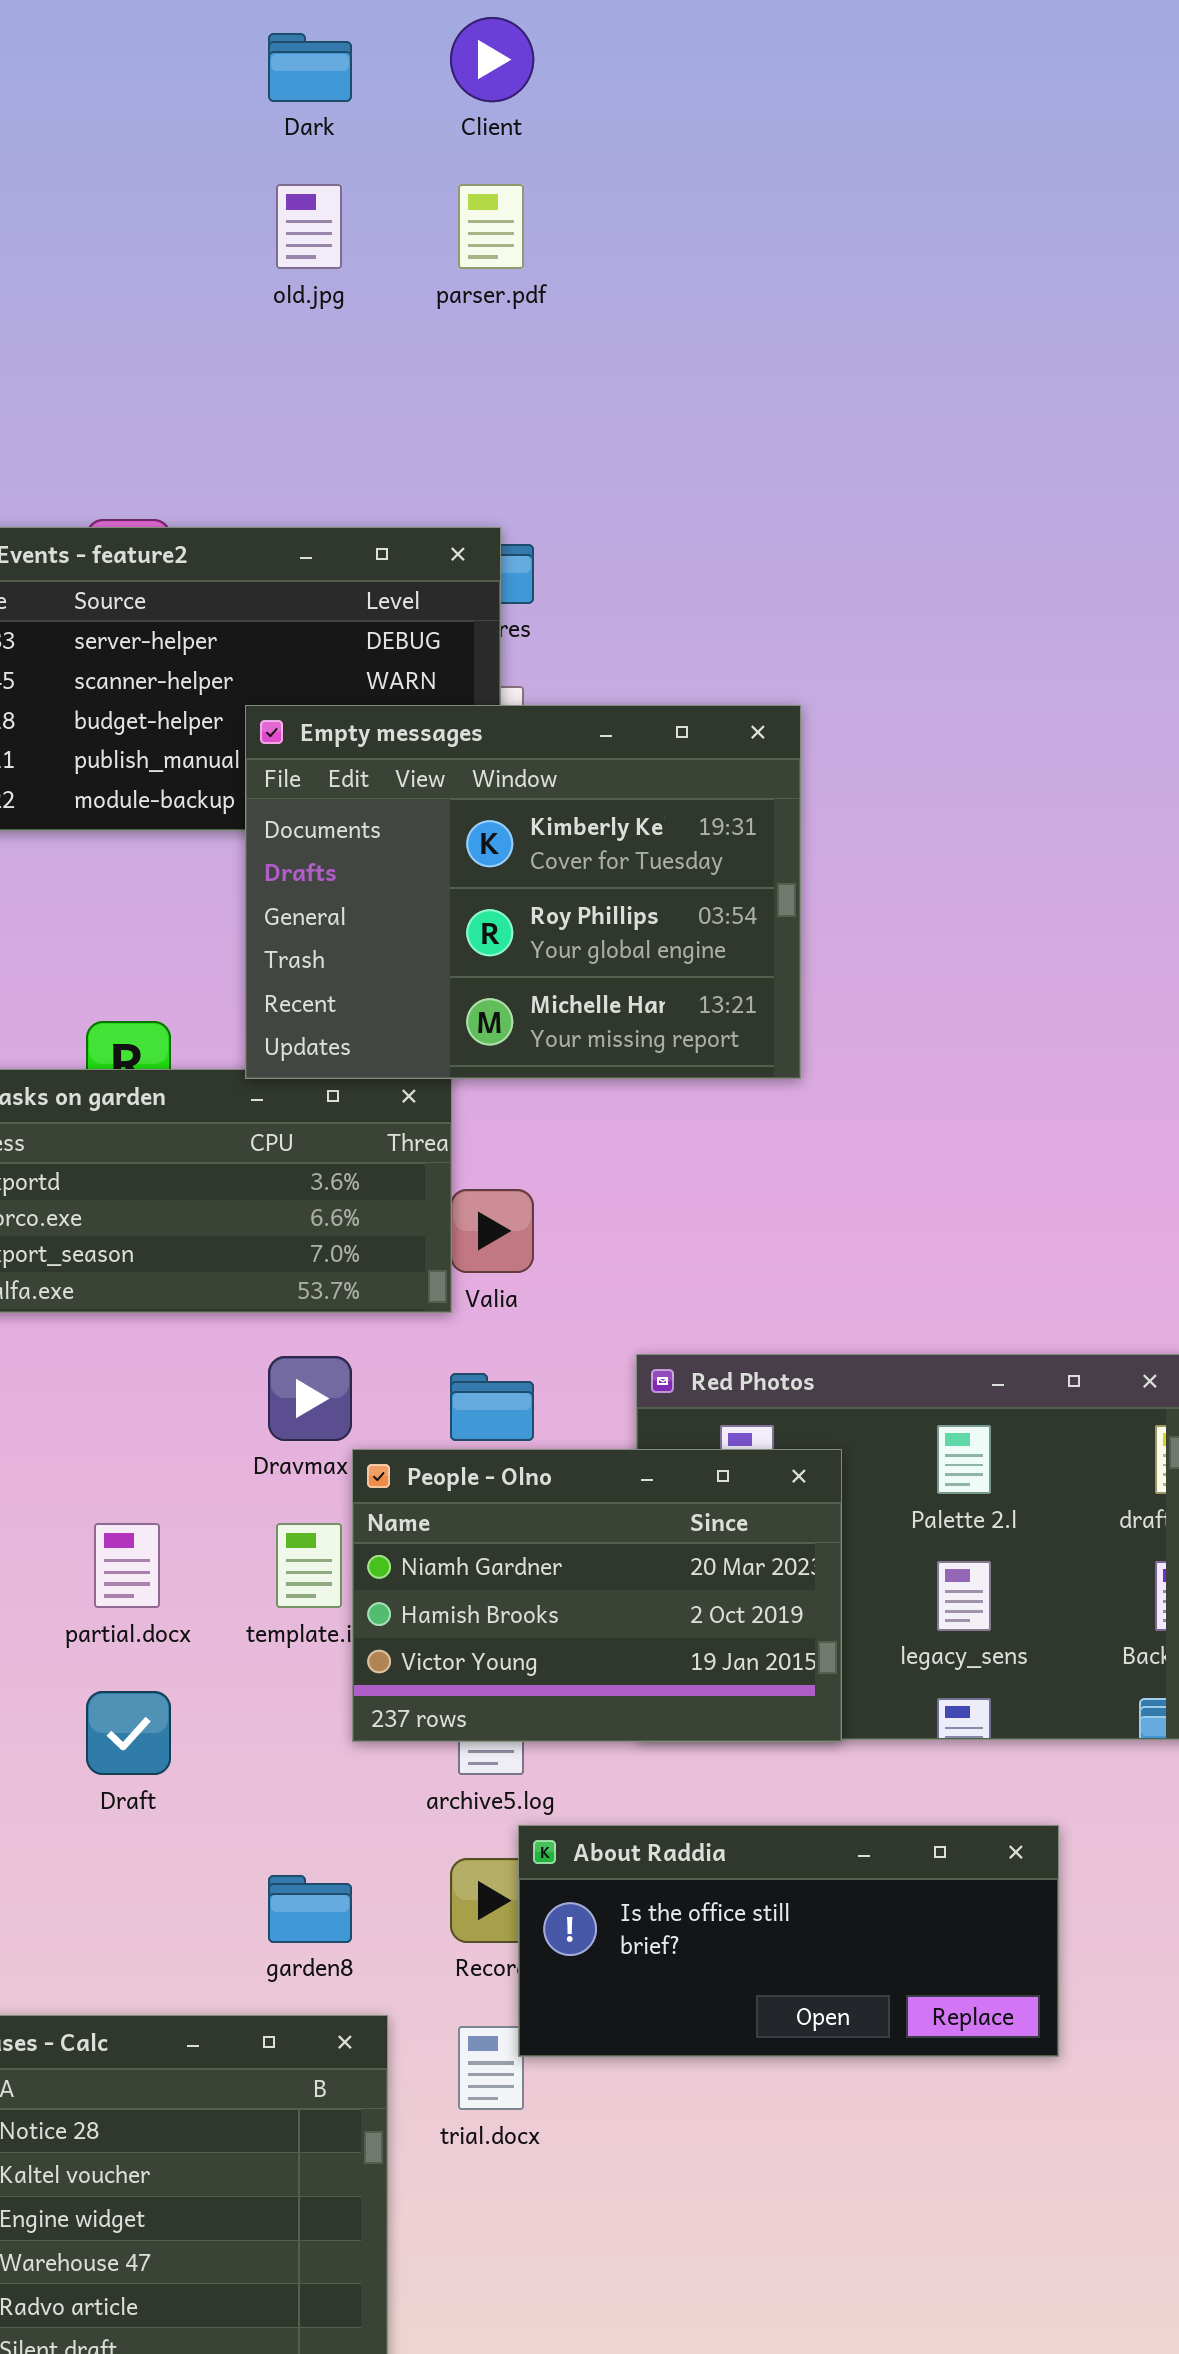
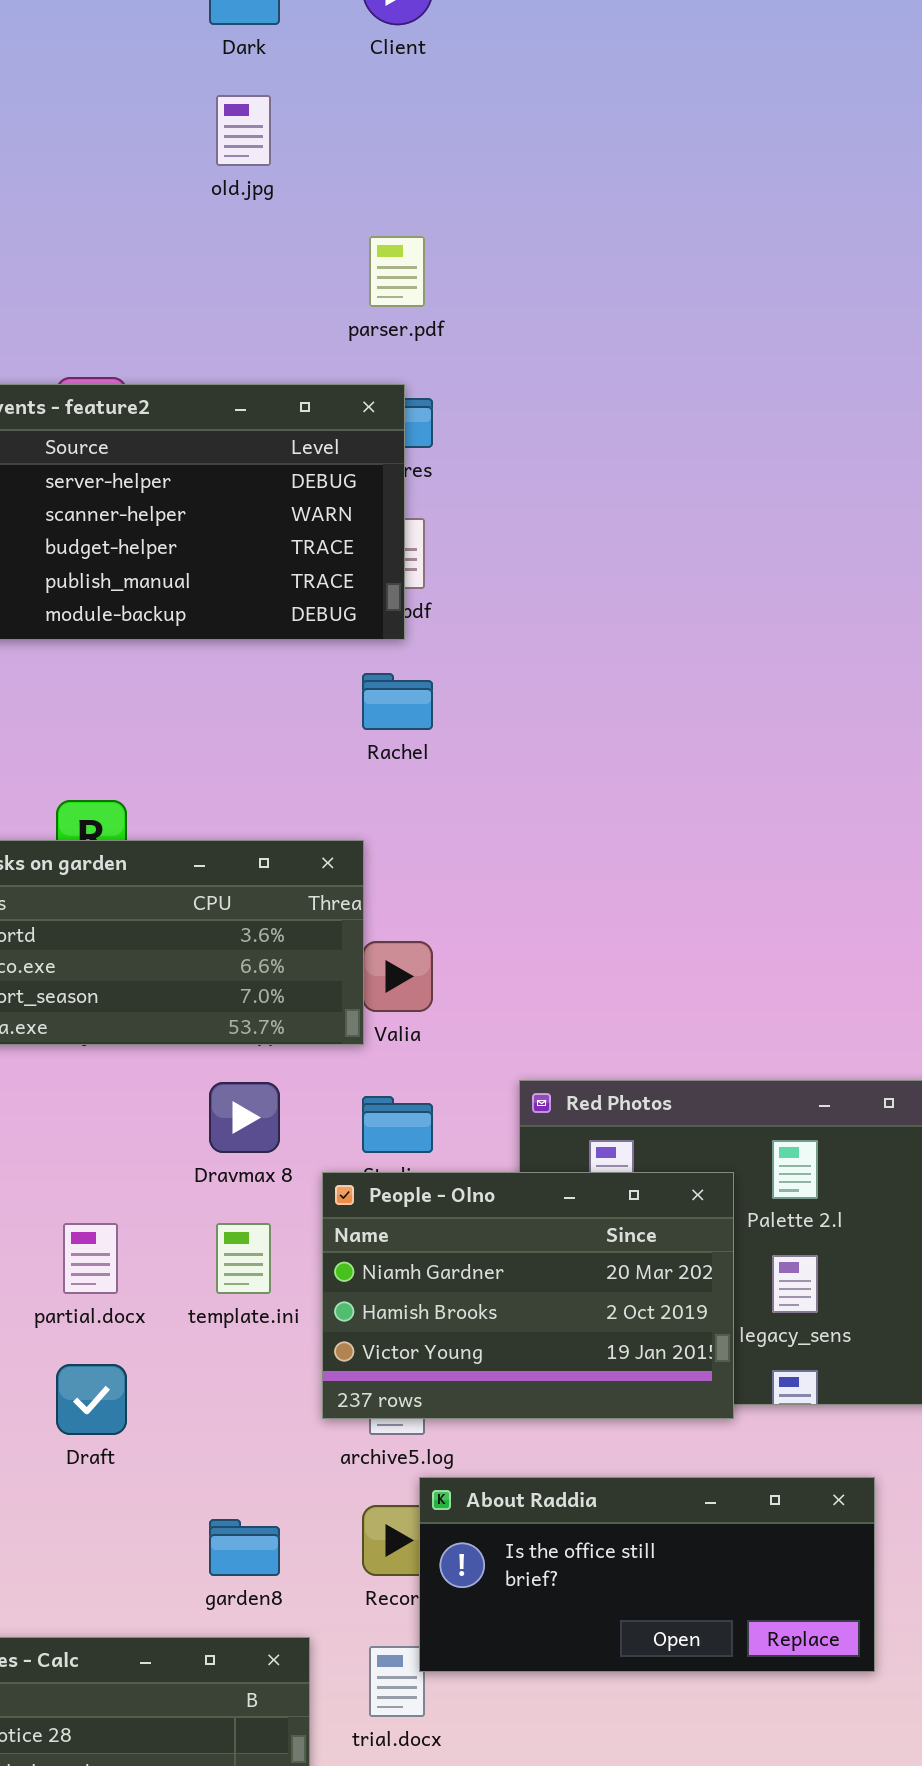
parser.pdf: [458,184,524,269] -> [369,236,425,307], moved
Empty messages: [245,705,801,1079] -> none, closed
People - Olno: [352,1449,842,1742] -> [322,1172,734,1419], moved

